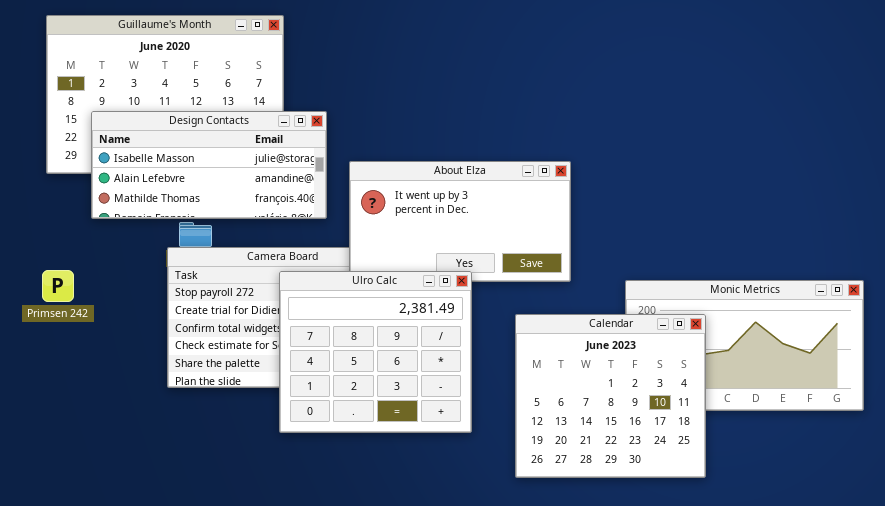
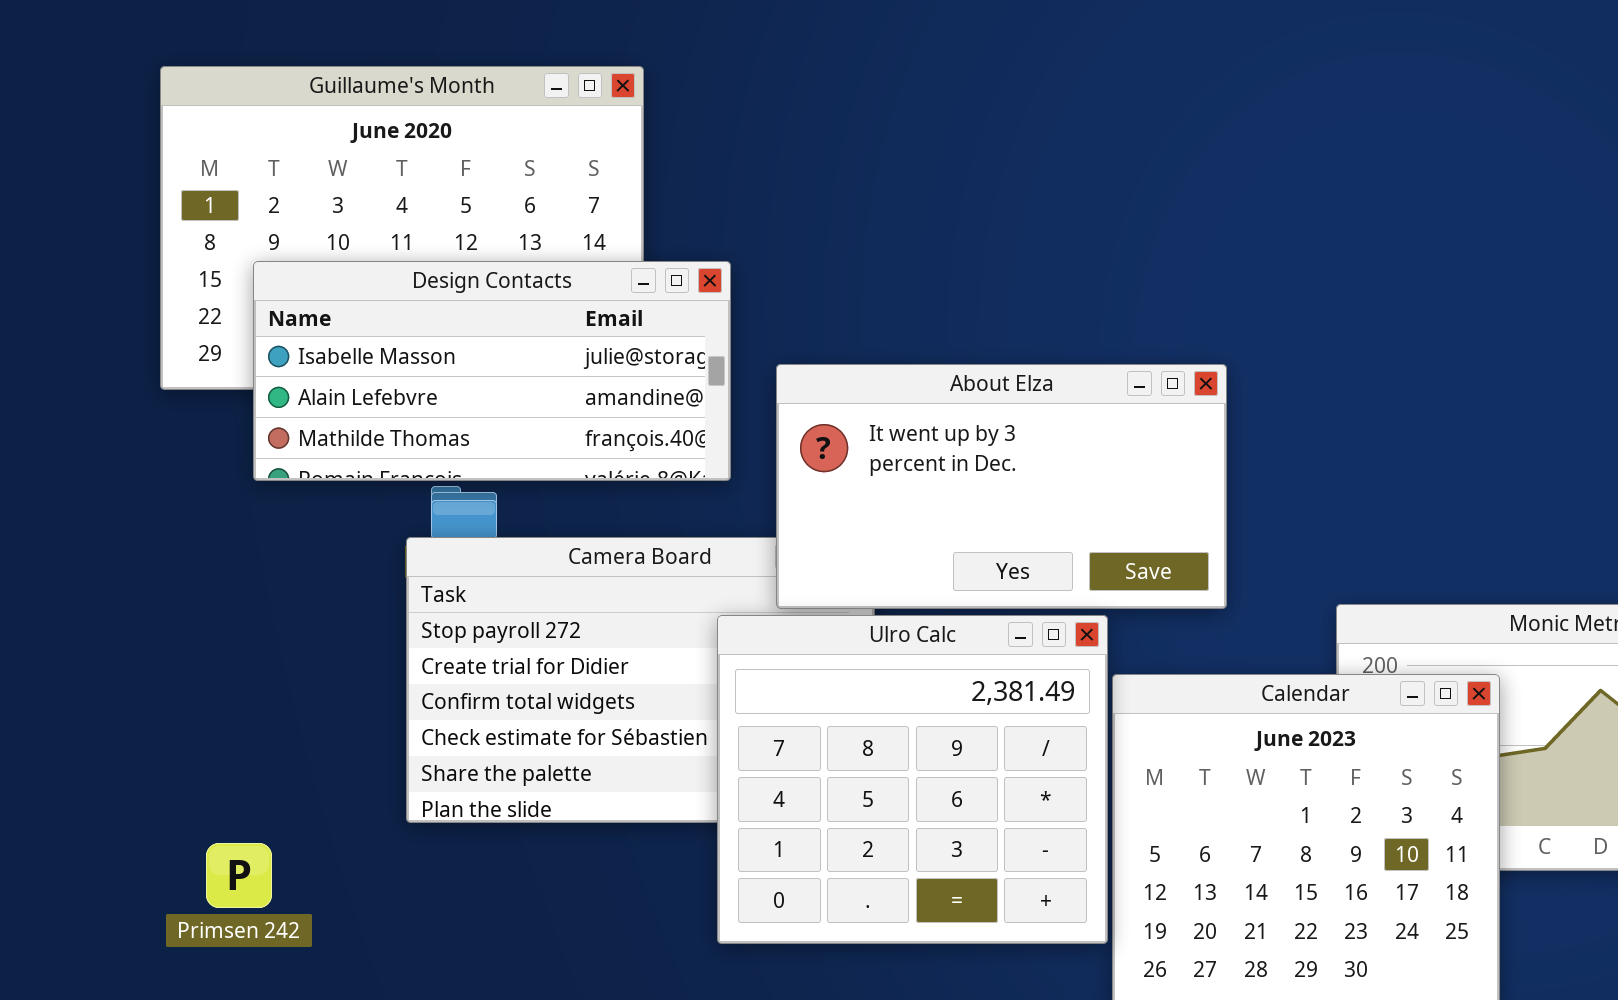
Primsen 242: [42,270,74,302] -> [206,843,272,908], moved
Ulro Calc: [279,271,472,433] -> [717,615,1108,944], moved

